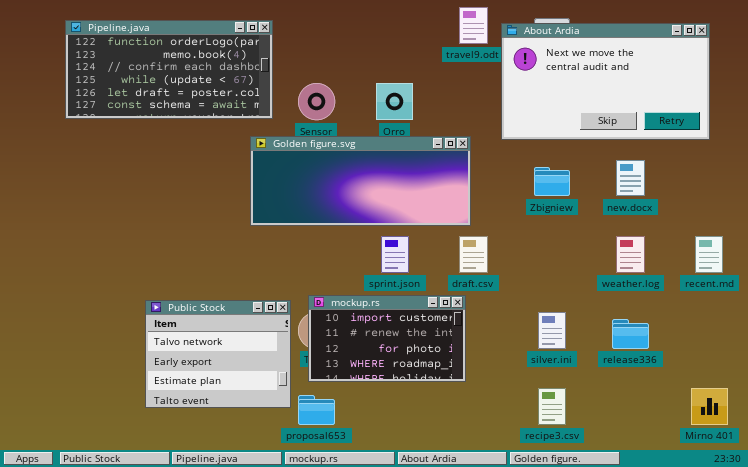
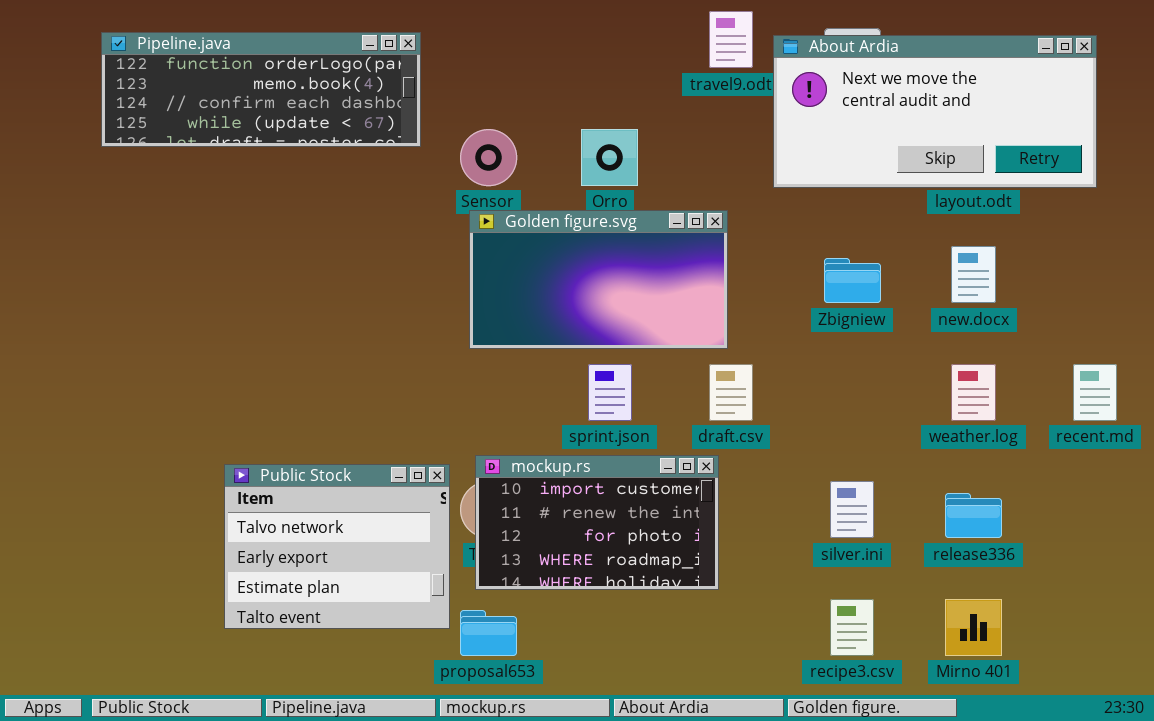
Pipeline.java: [65,20,273,119] -> [101,32,421,147], resized
About Ardia: [501,23,710,140] -> [773,35,1097,188], resized
Golden figure.svg: [250,136,471,226] -> [469,210,728,349], resized
Mirno 401: [691,388,728,425] -> [945,599,1002,656], moved

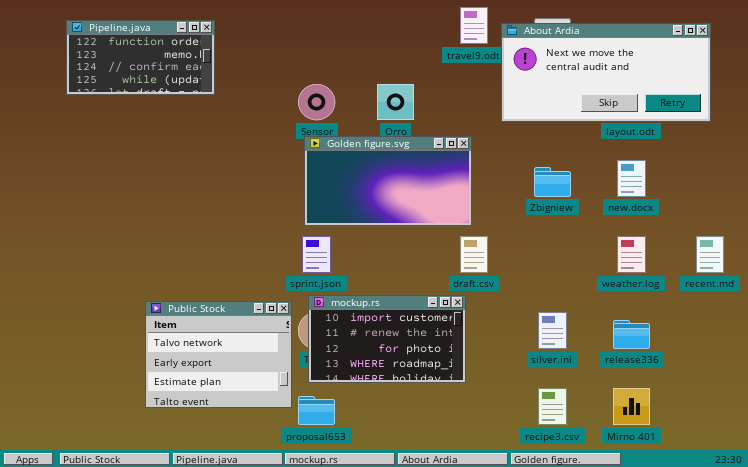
Pipeline.java: [101,32,421,147] -> [66,20,215,95], resized
sprint.json: [588,364,632,421] -> [302,236,331,273], moved

